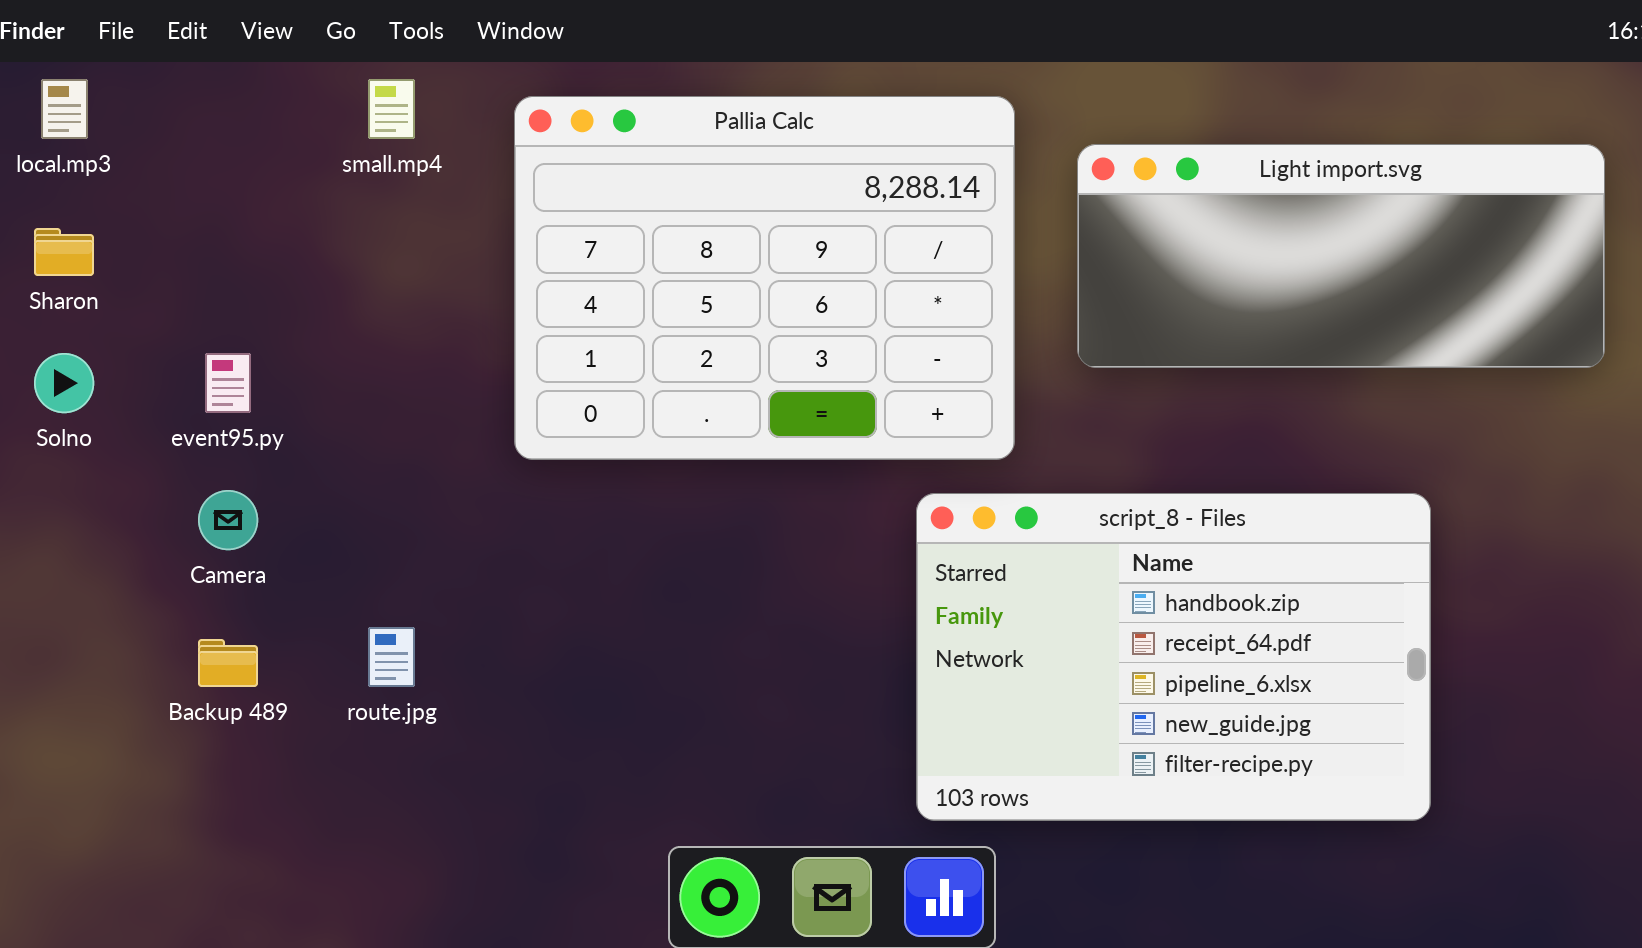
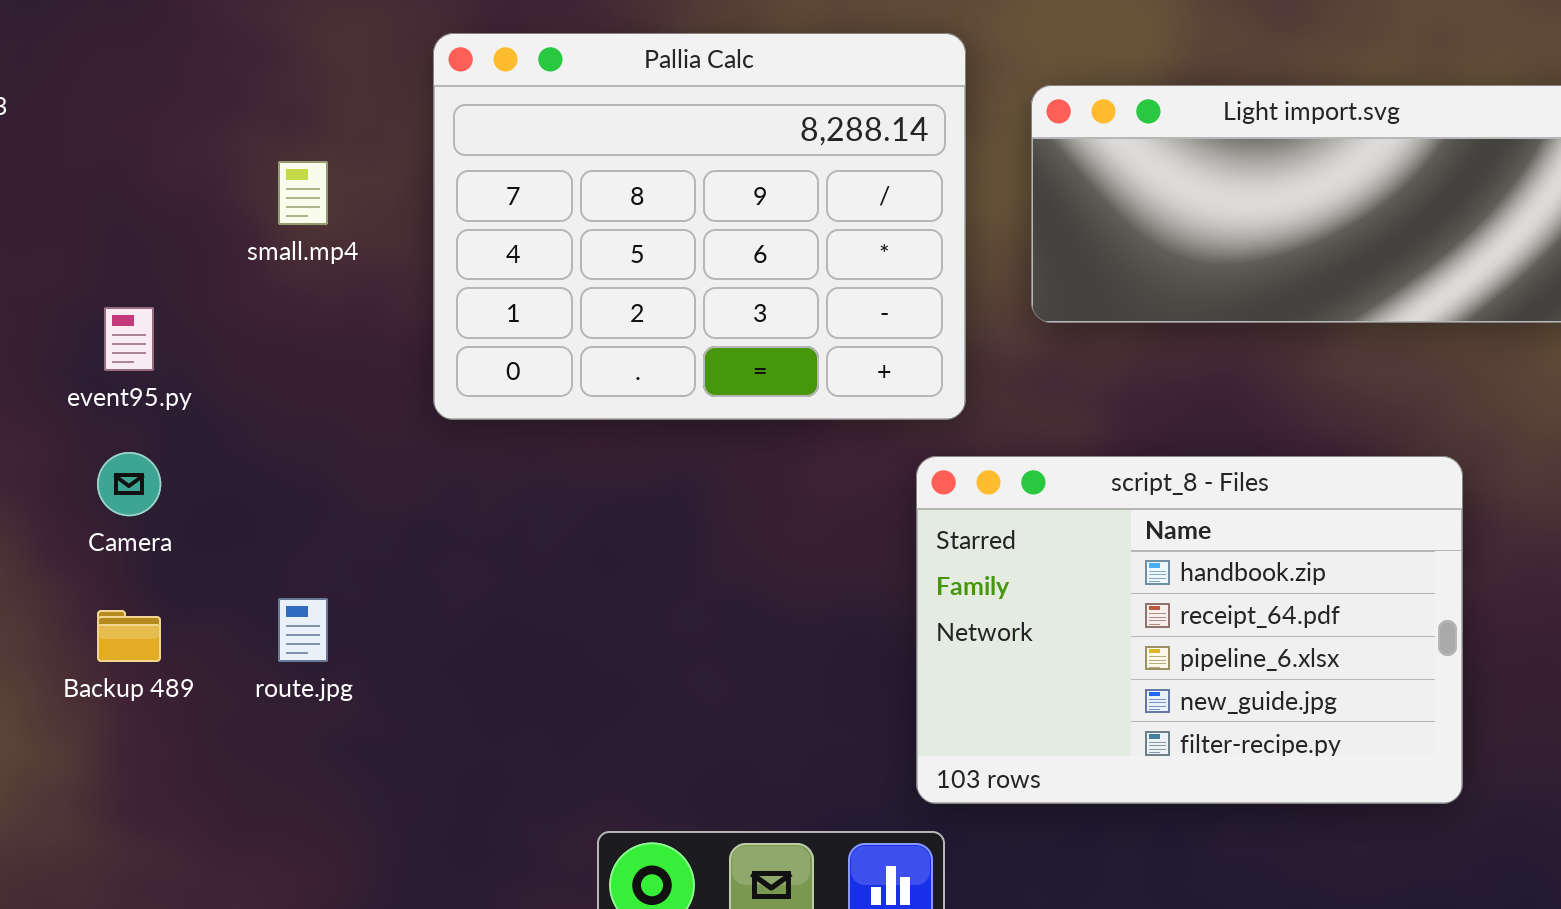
small.mp4: [368,79,415,139] -> [278,161,328,225], moved
script_8 - Files: [916,493,1431,821] -> [916,456,1463,804], moved

